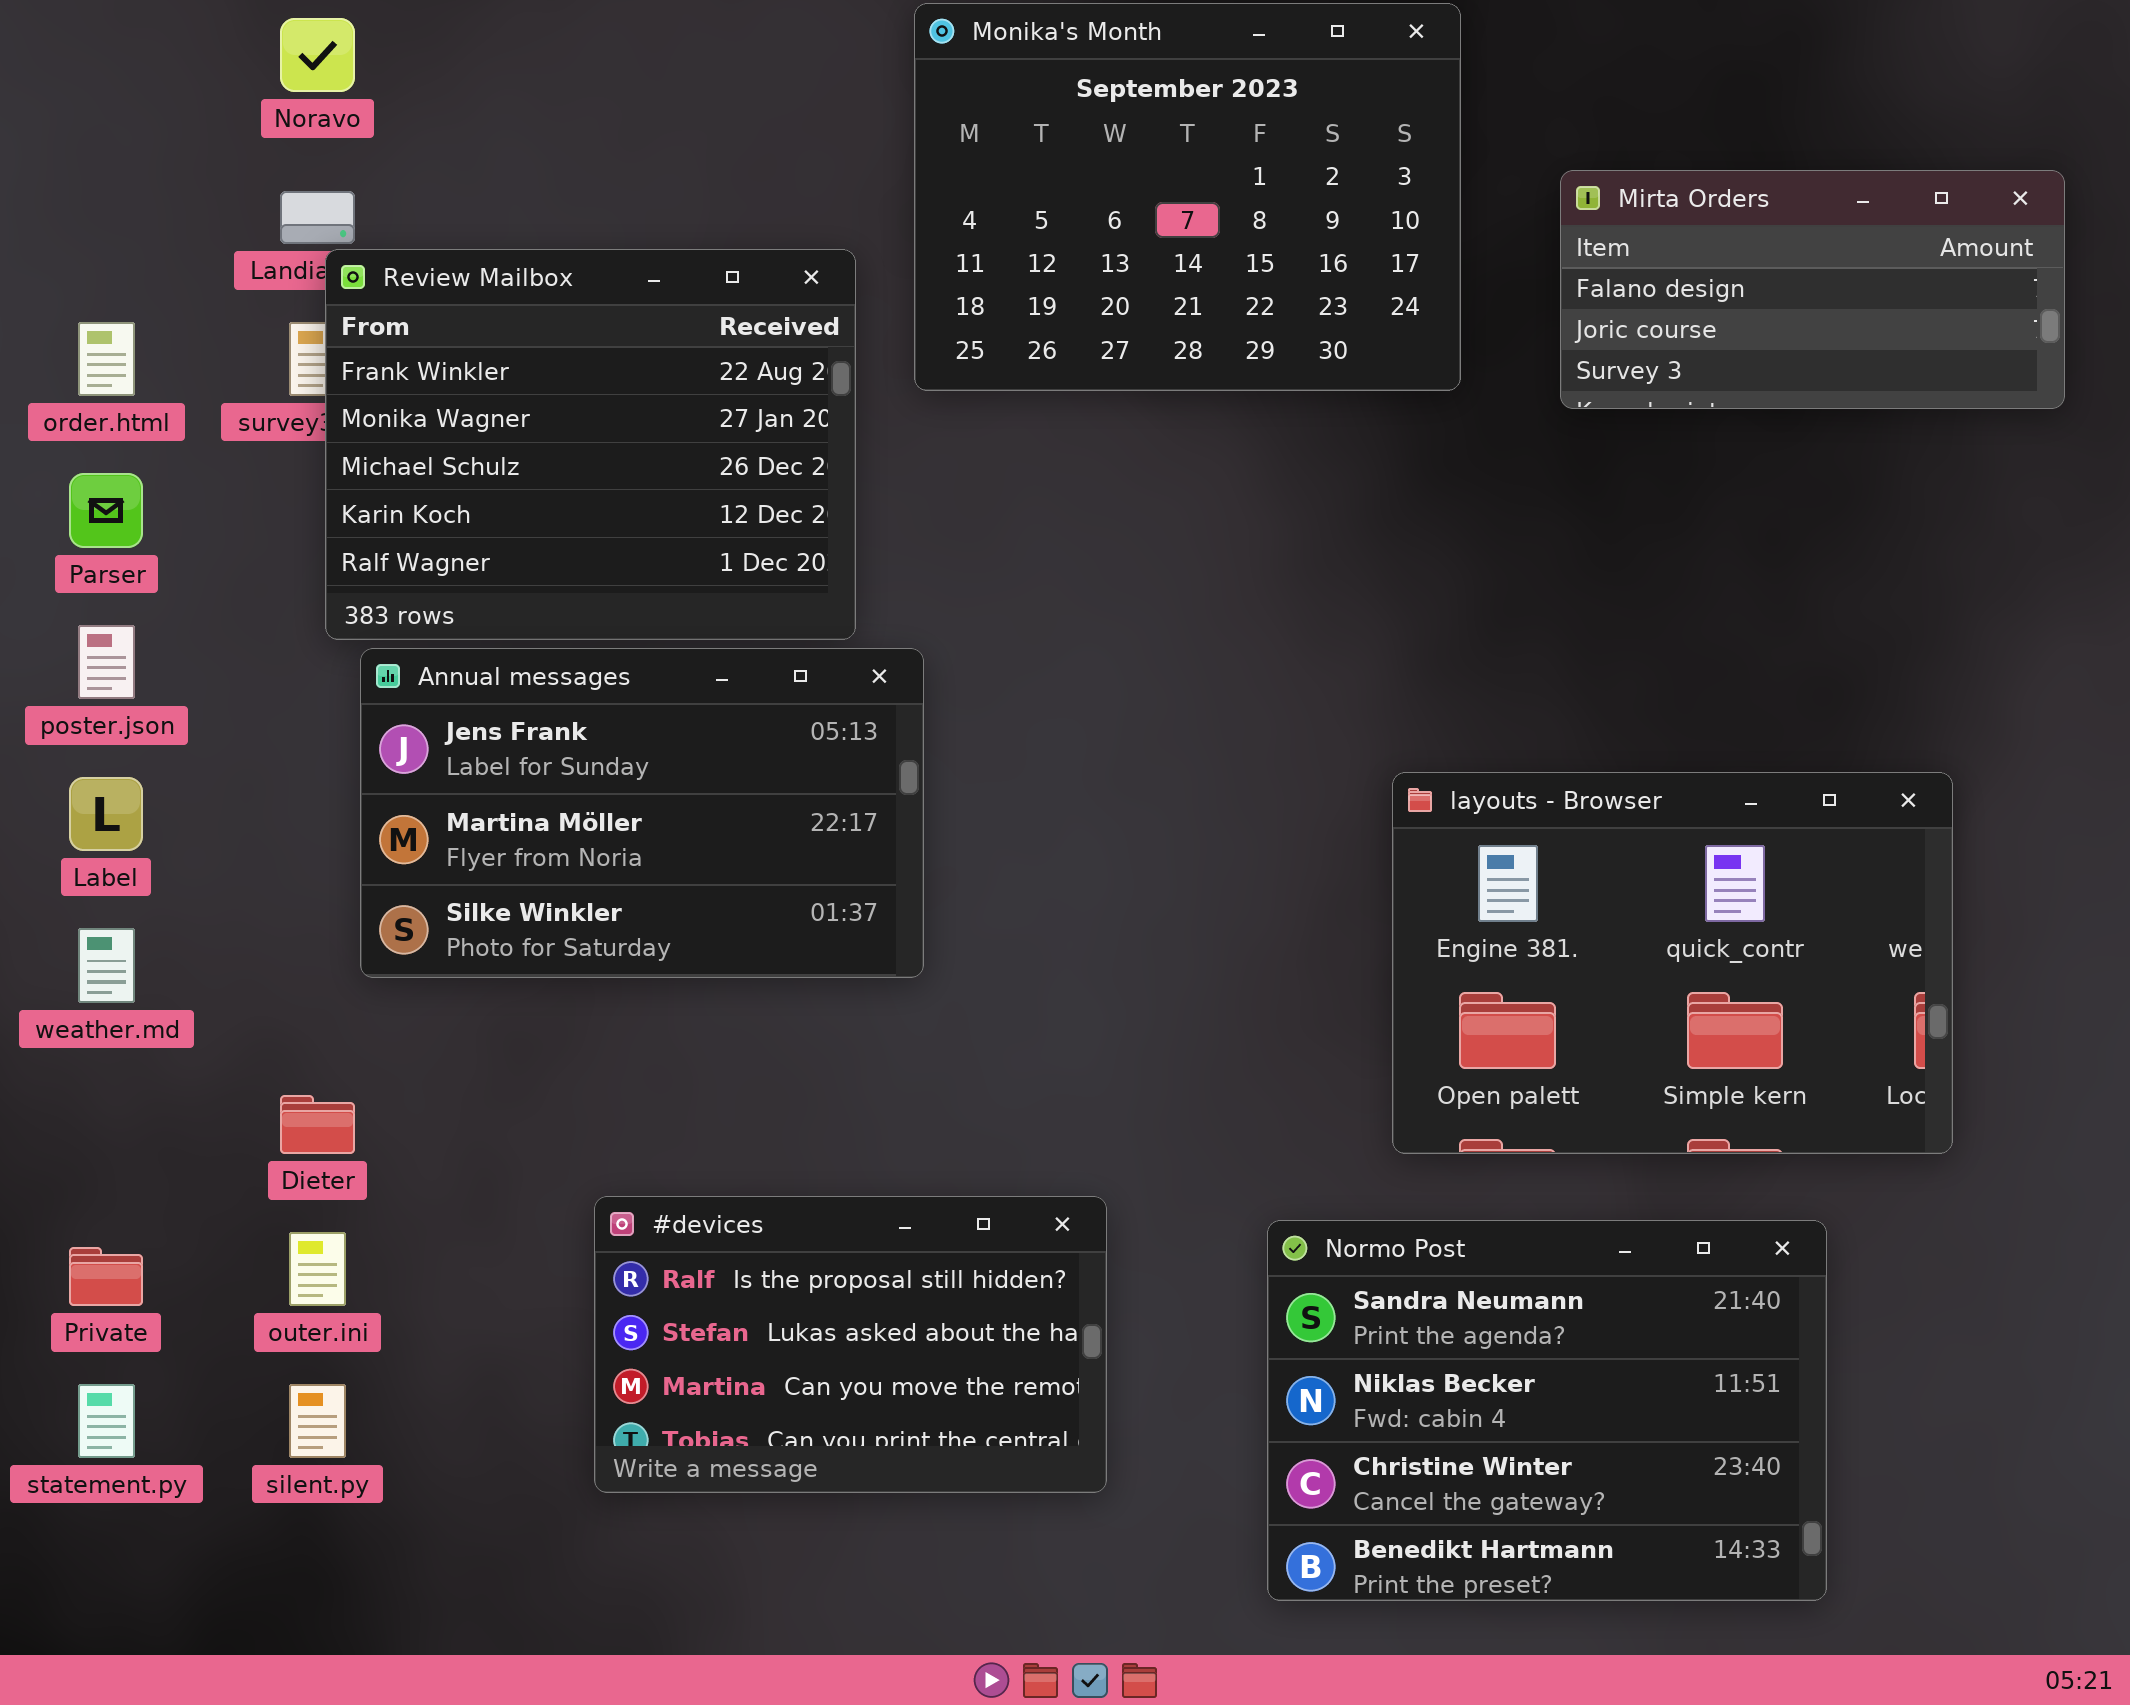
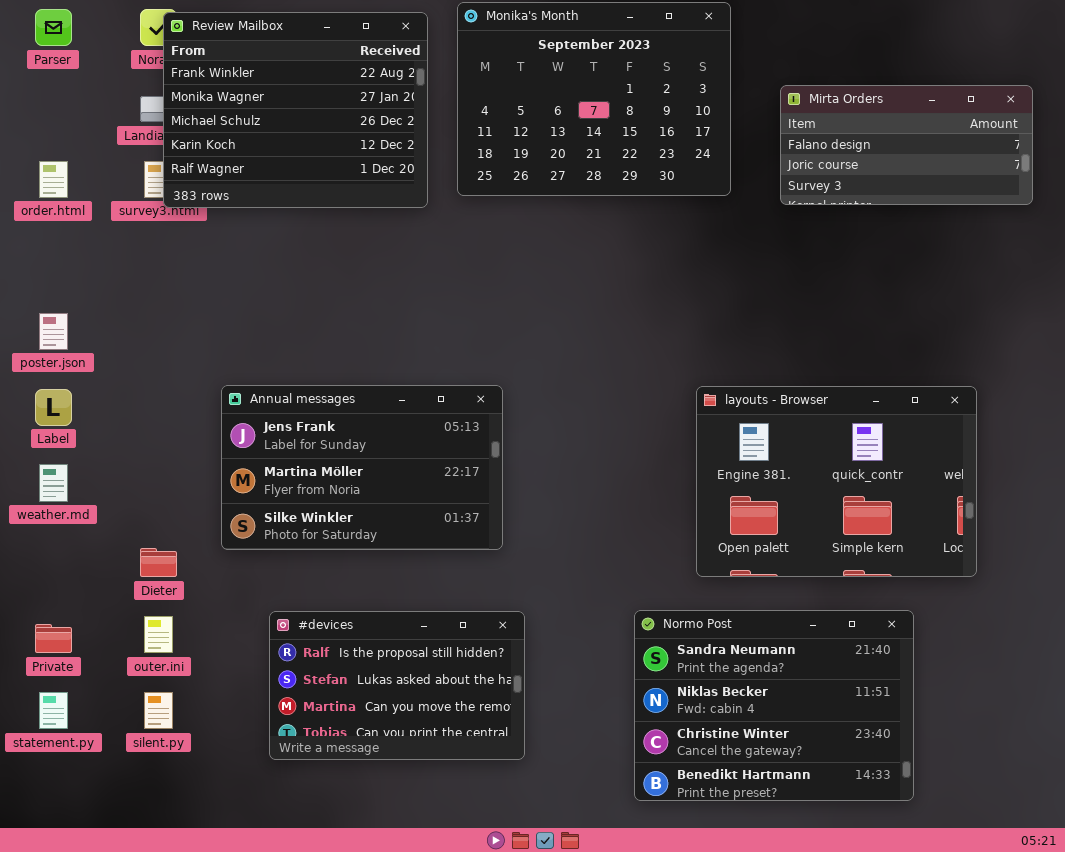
Review Mailbox: [325,249,856,640] -> [163,12,428,208], moved
Parser: [69,473,143,548] -> [35,9,72,46], moved
Annual messages: [360,648,924,978] -> [221,385,503,550], moved
#devices: [594,1196,1107,1493] -> [269,611,525,760], moved

